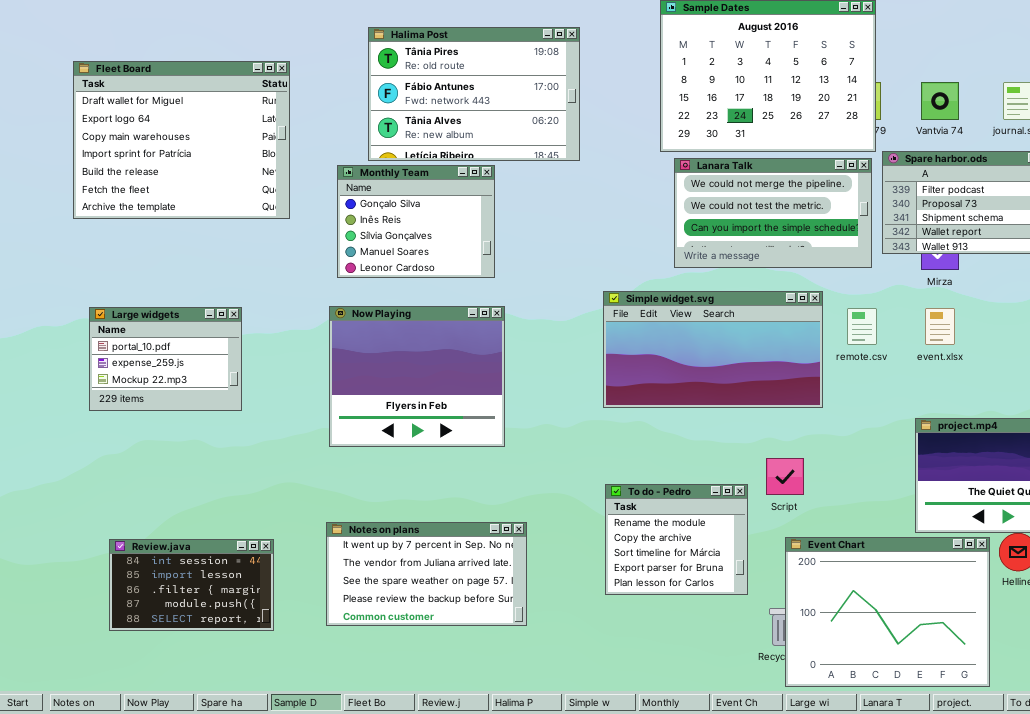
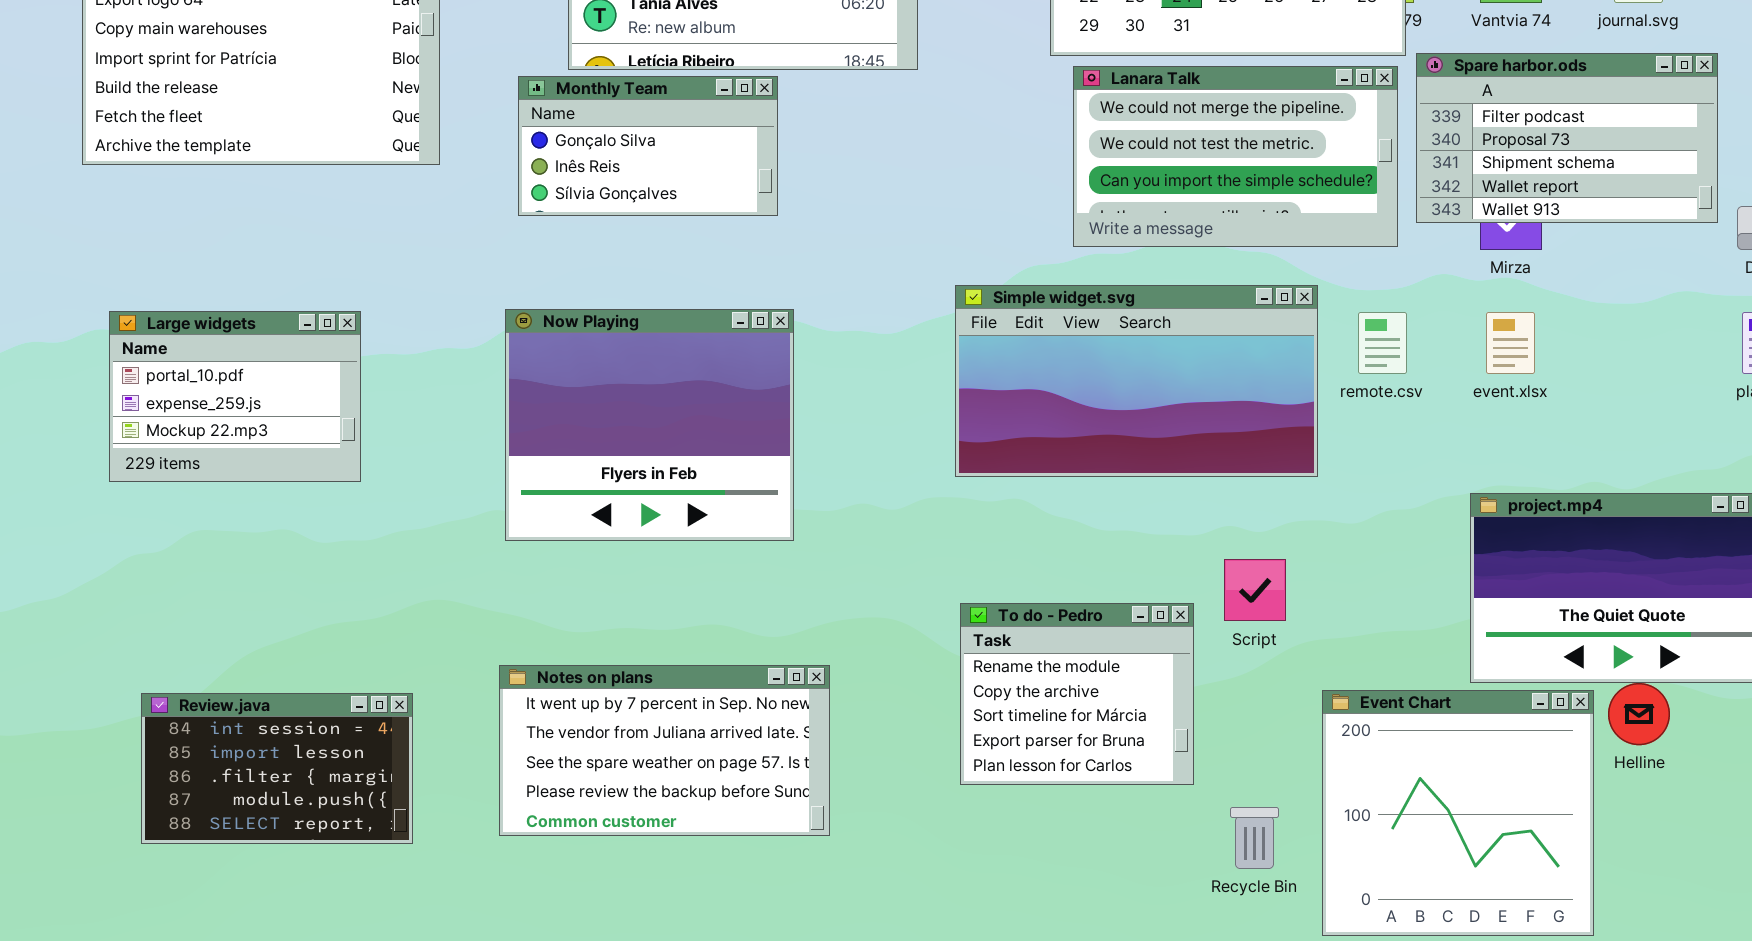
Monthly Team: [337,165,495,278] -> [518,76,778,216], resized
Event Chart: [785,537,990,687] -> [1322,690,1594,936], resized

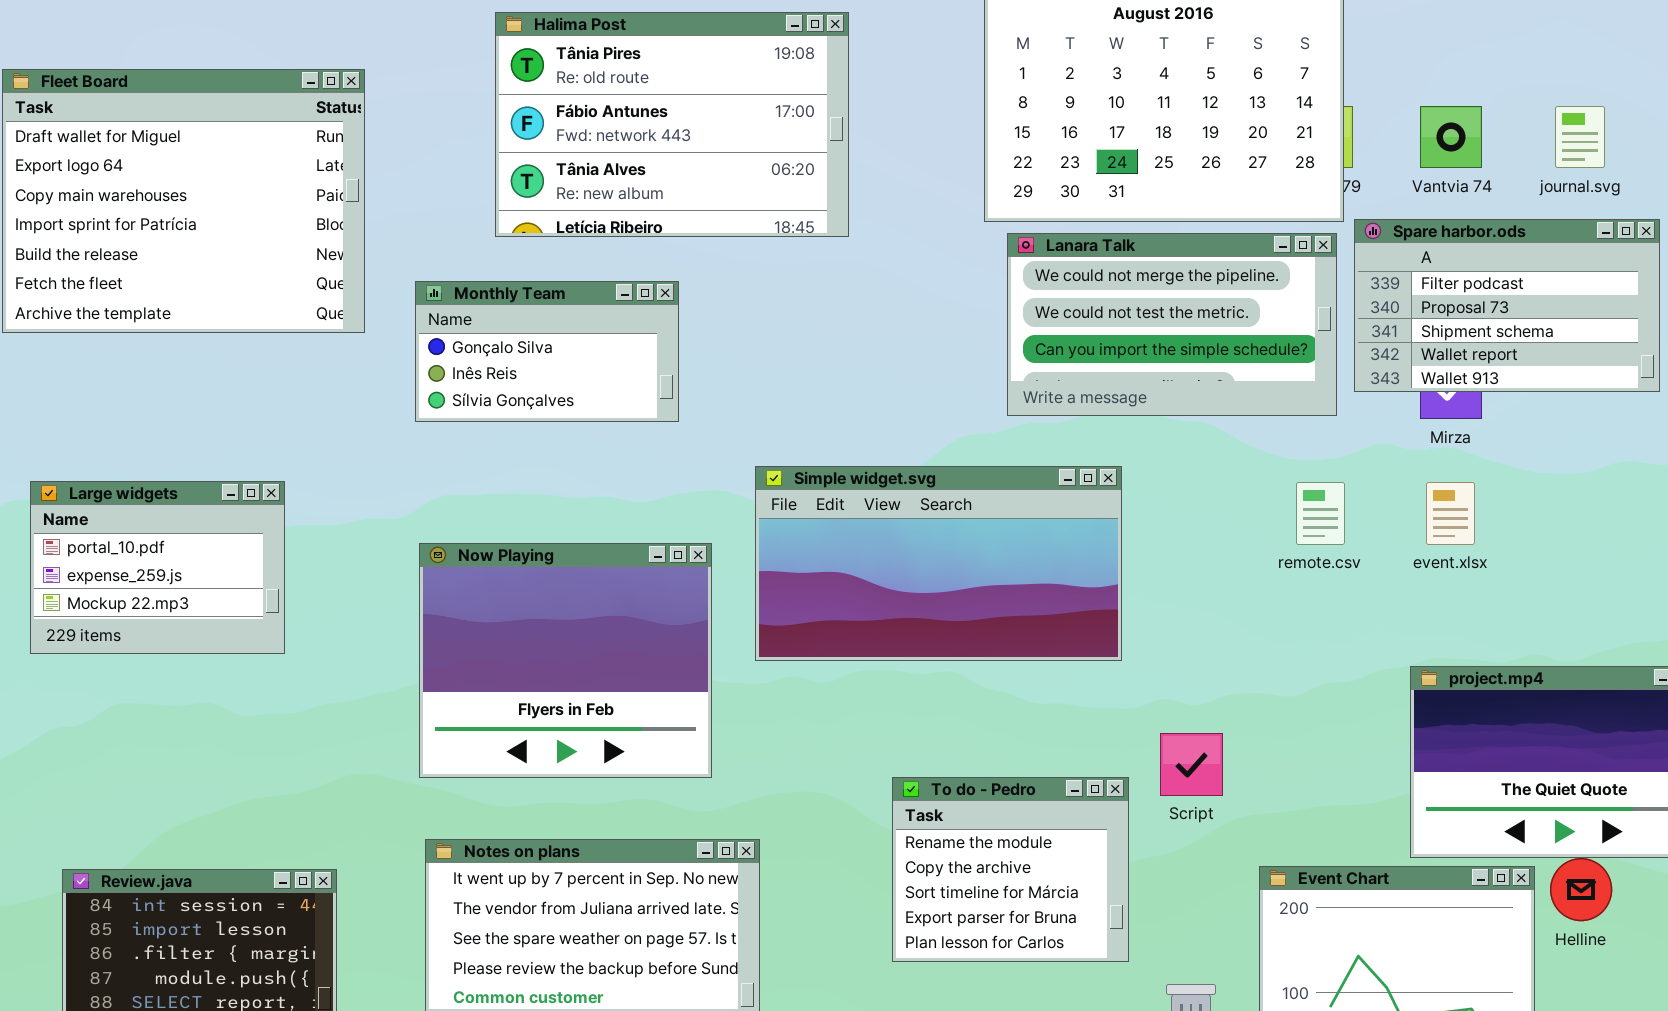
Monthly Team: [518,76,778,216] -> [415,281,679,422], moved
Simple widget.svg: [955,285,1318,477] -> [755,466,1122,661], moved
Now Playing: [505,309,794,541] -> [419,543,712,778], moved

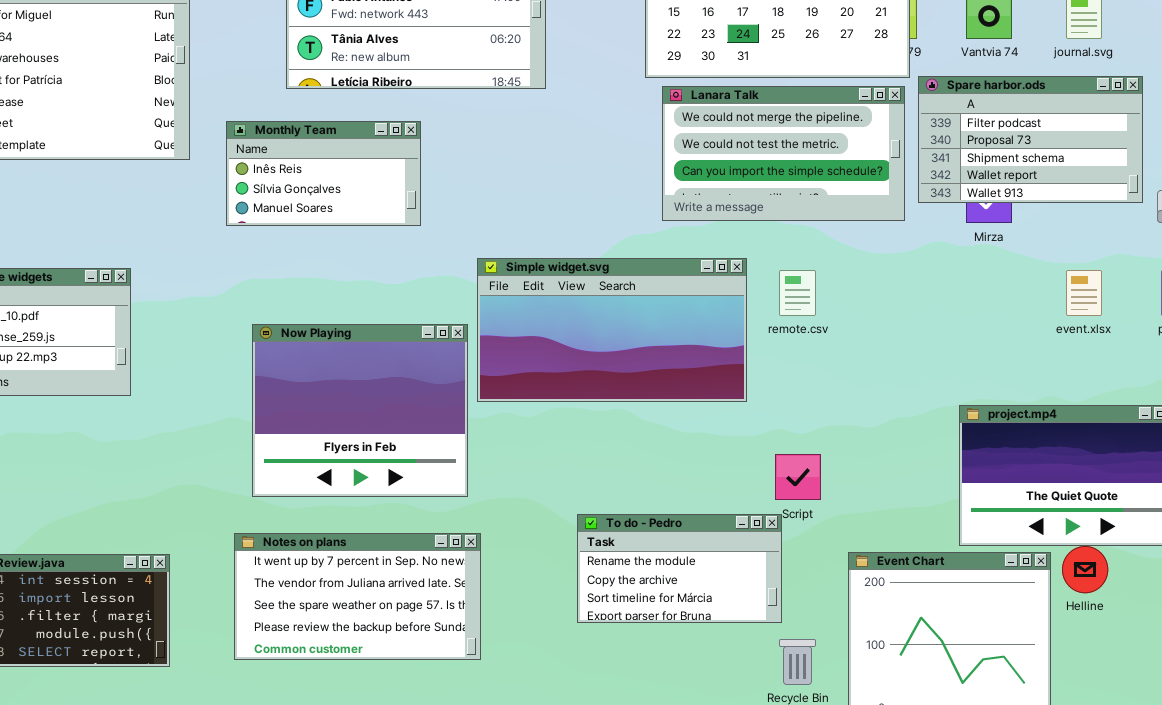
Monthly Team: [415,281,679,422] -> [226,121,421,226], scrolled down 1 row
remote.csv: [1296,482,1345,545] -> [779,270,816,316], moved
event.xlsx: [1426,482,1475,545] -> [1066,270,1102,316], moved
Now Playing: [419,543,712,778] -> [252,324,468,497], moved
To do - Pedro: [892,777,1129,962] -> [577,514,782,623], resized

